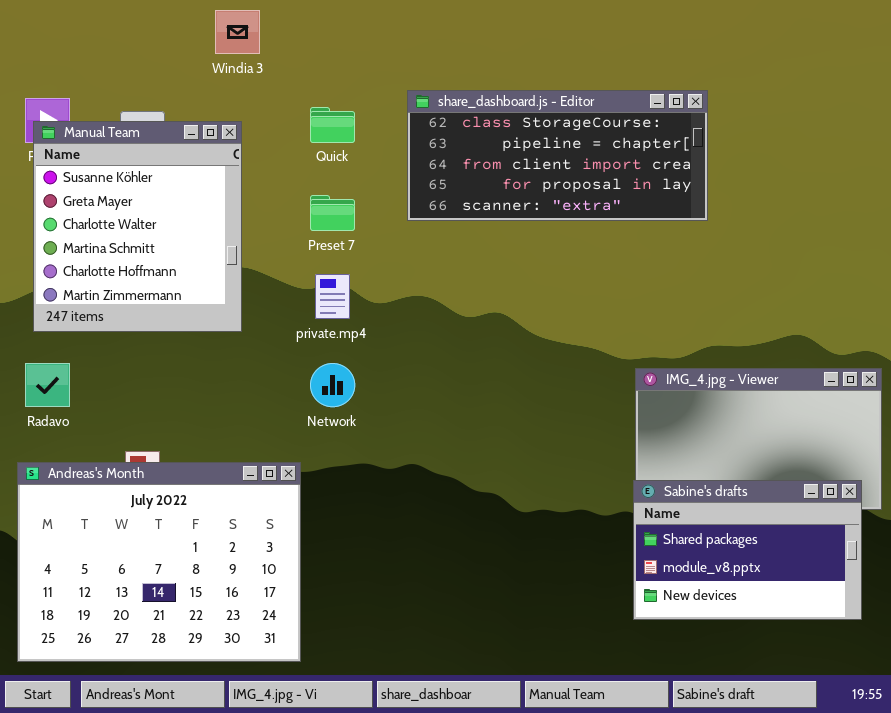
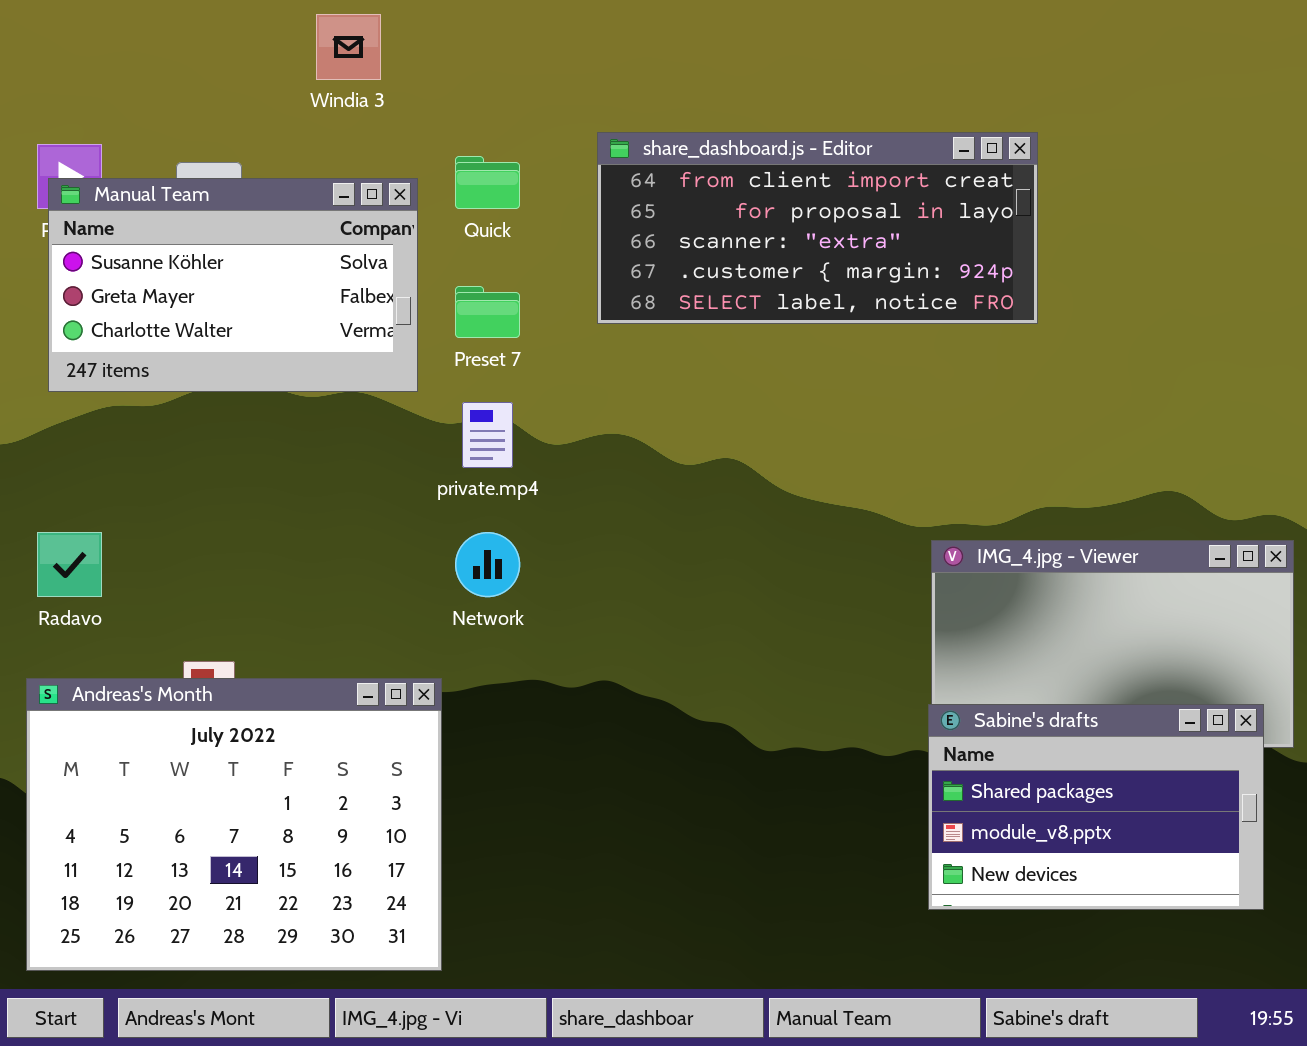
share_dashboard.js - Editor: [407,90,708,221] -> [597,132,1038,324], scrolled down 2 rows
Manual Team: [33,121,242,332] -> [48,178,418,392], resized

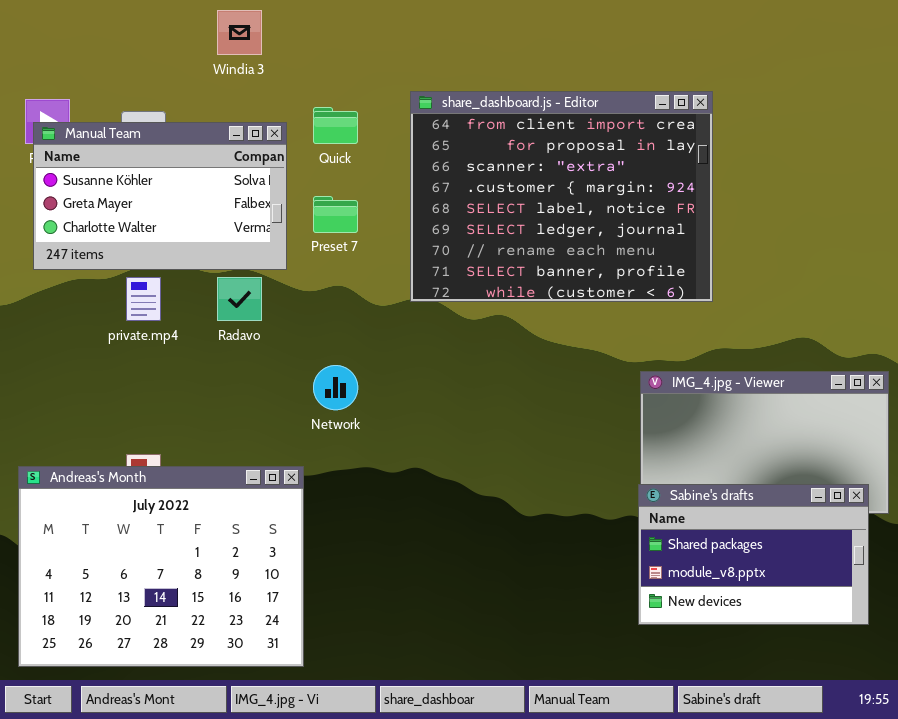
share_dashboard.js - Editor: [597,132,1038,324] -> [410,91,713,302], resized
private.mp4: [462,402,513,468] -> [126,277,161,321], moved
Radavo: [37,532,102,597] -> [217,277,262,321], moved

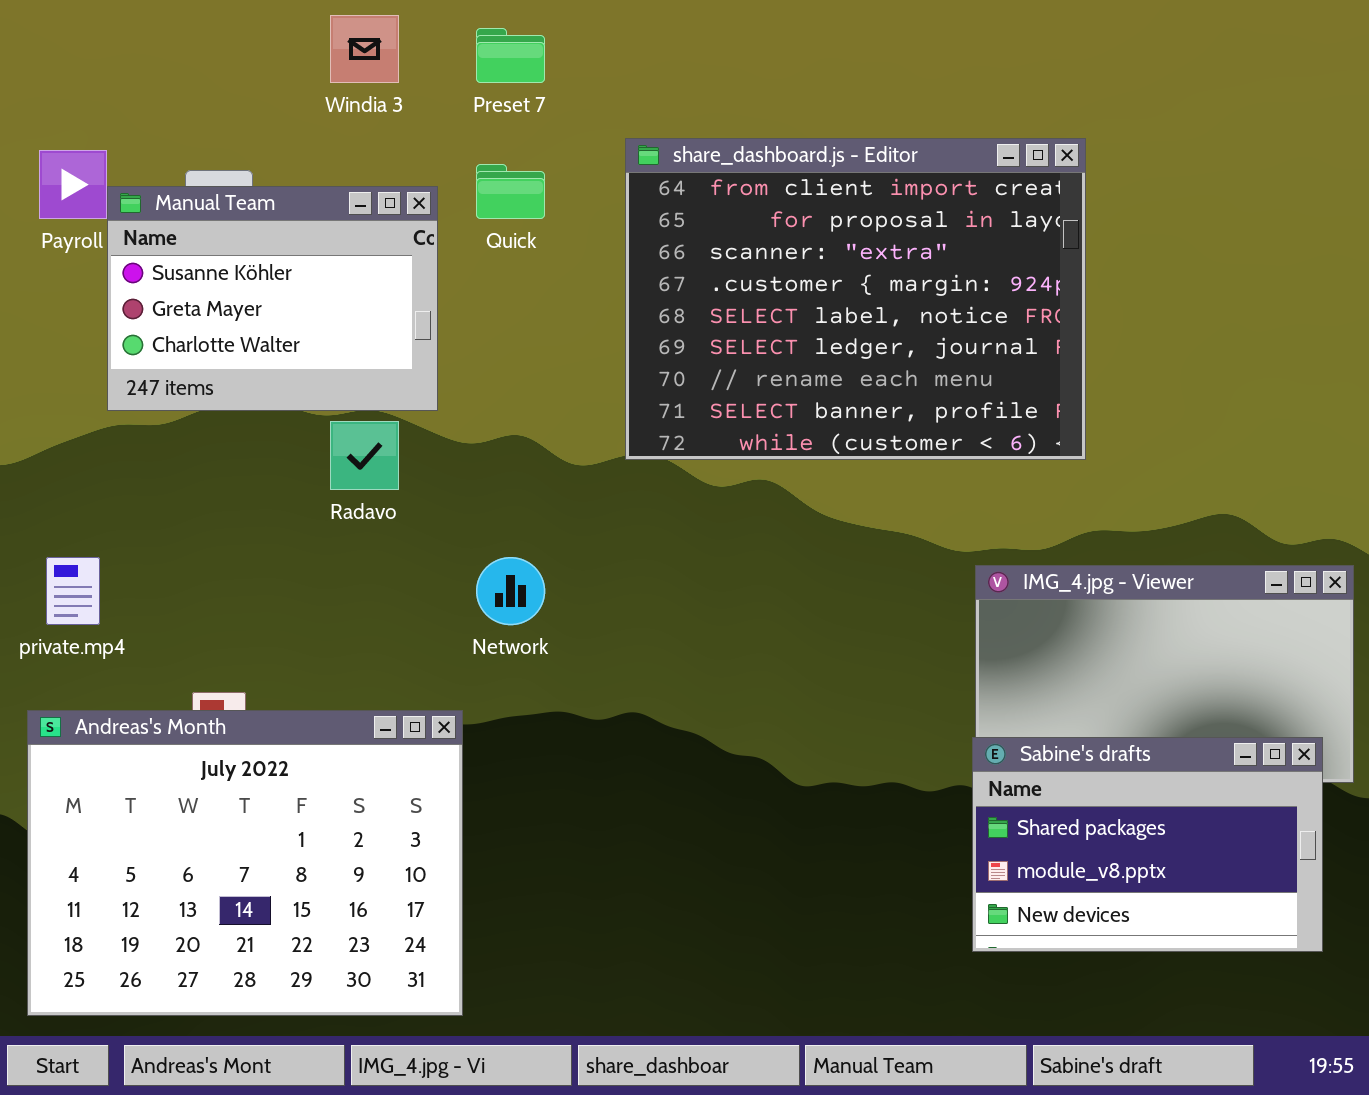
Manual Team: [33,122,287,270] -> [107,186,438,411], resized
Preset 7: [313,196,358,233] -> [476,28,545,83], moved
private.mp4: [126,277,161,321] -> [46,557,100,625], moved

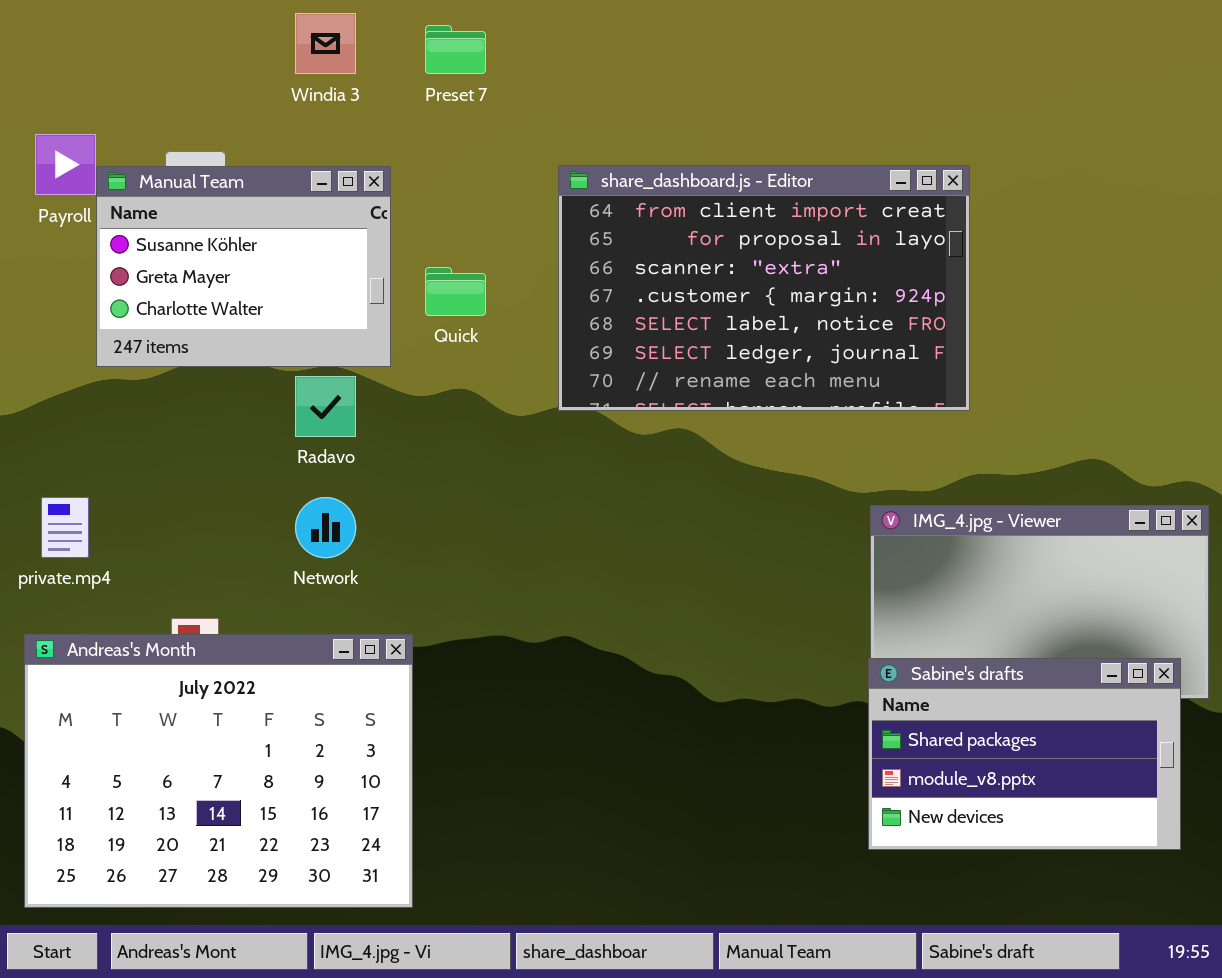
share_dashboard.js - Editor: [625,138,1086,460] -> [558,165,970,411], resized
Quick: [476,164,545,219] -> [425,267,486,316], moved
Network: [476,557,545,625] -> [295,497,356,558], moved

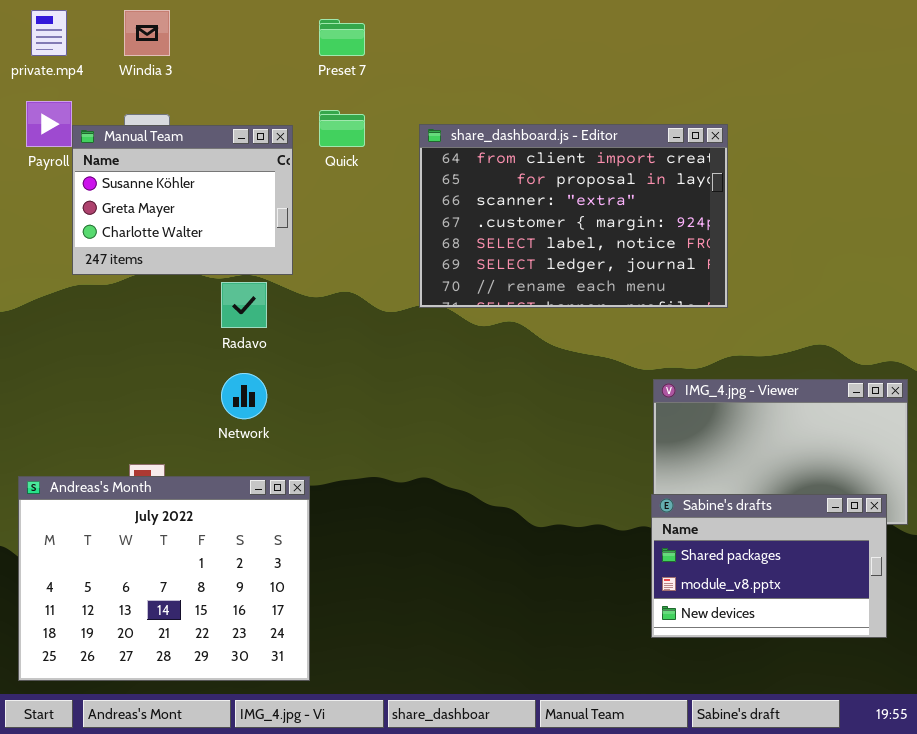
Windia 3: [295,13,356,74] -> [124,10,170,56], moved
Quick: [425,267,486,316] -> [319,110,365,147], moved
private.mp4: [41,497,89,558] -> [31,10,67,56], moved

